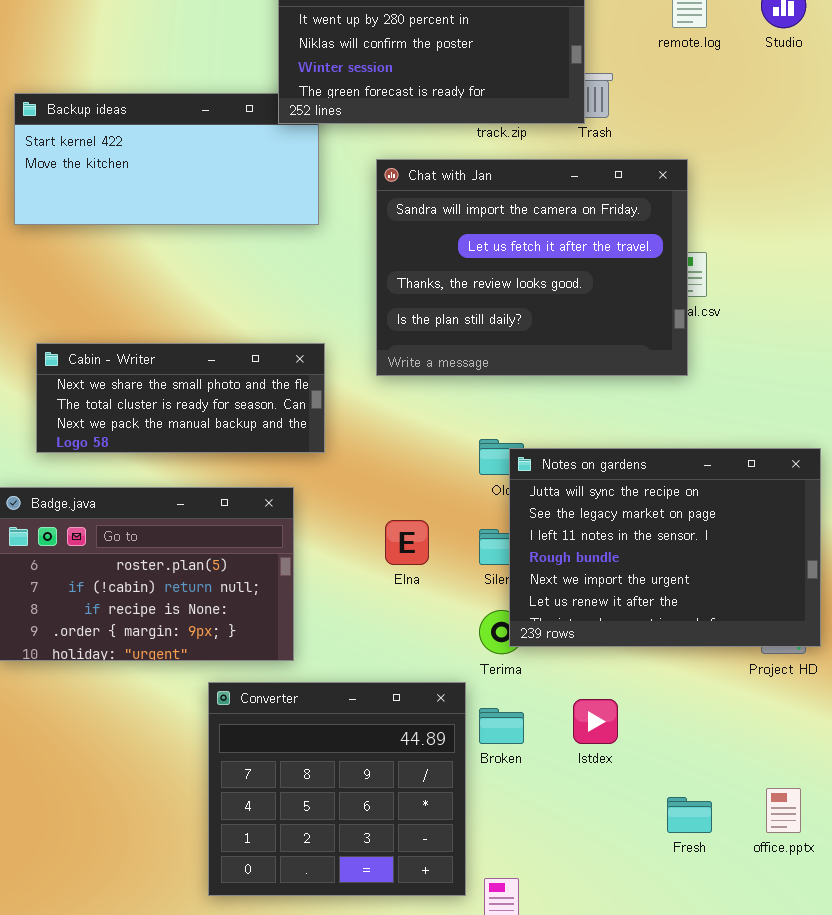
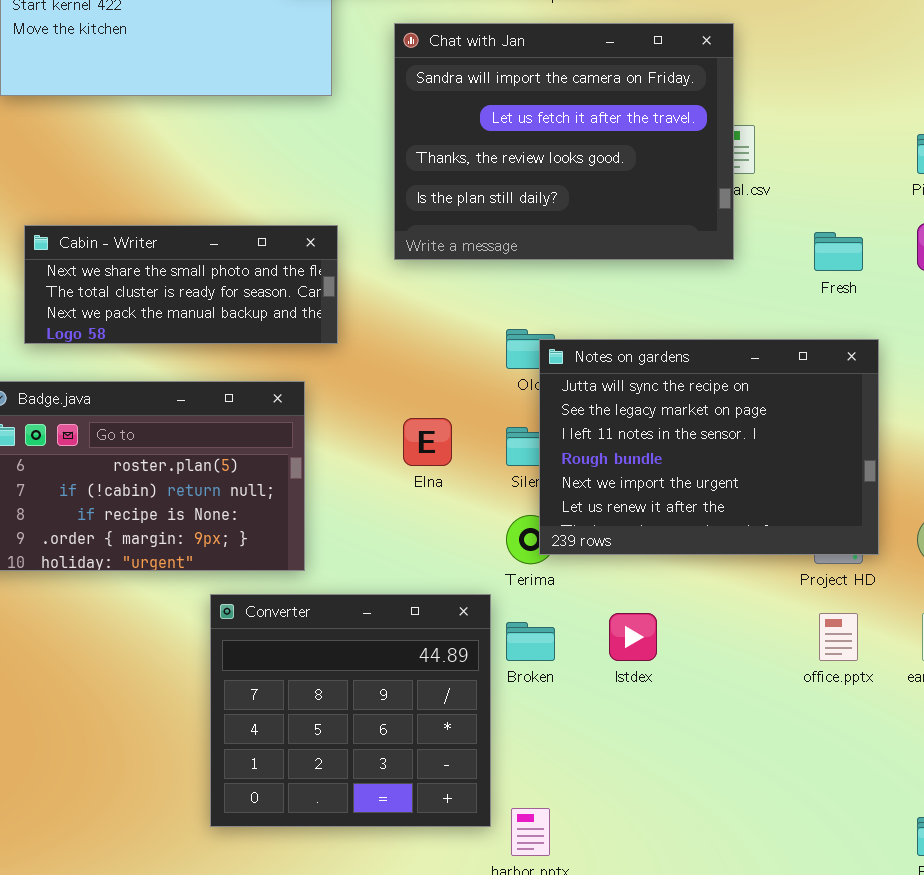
office.pptx: [766,788,801,833] -> [819,613,858,661], moved
Fresh: [667,797,712,833] -> [814,232,863,271], moved

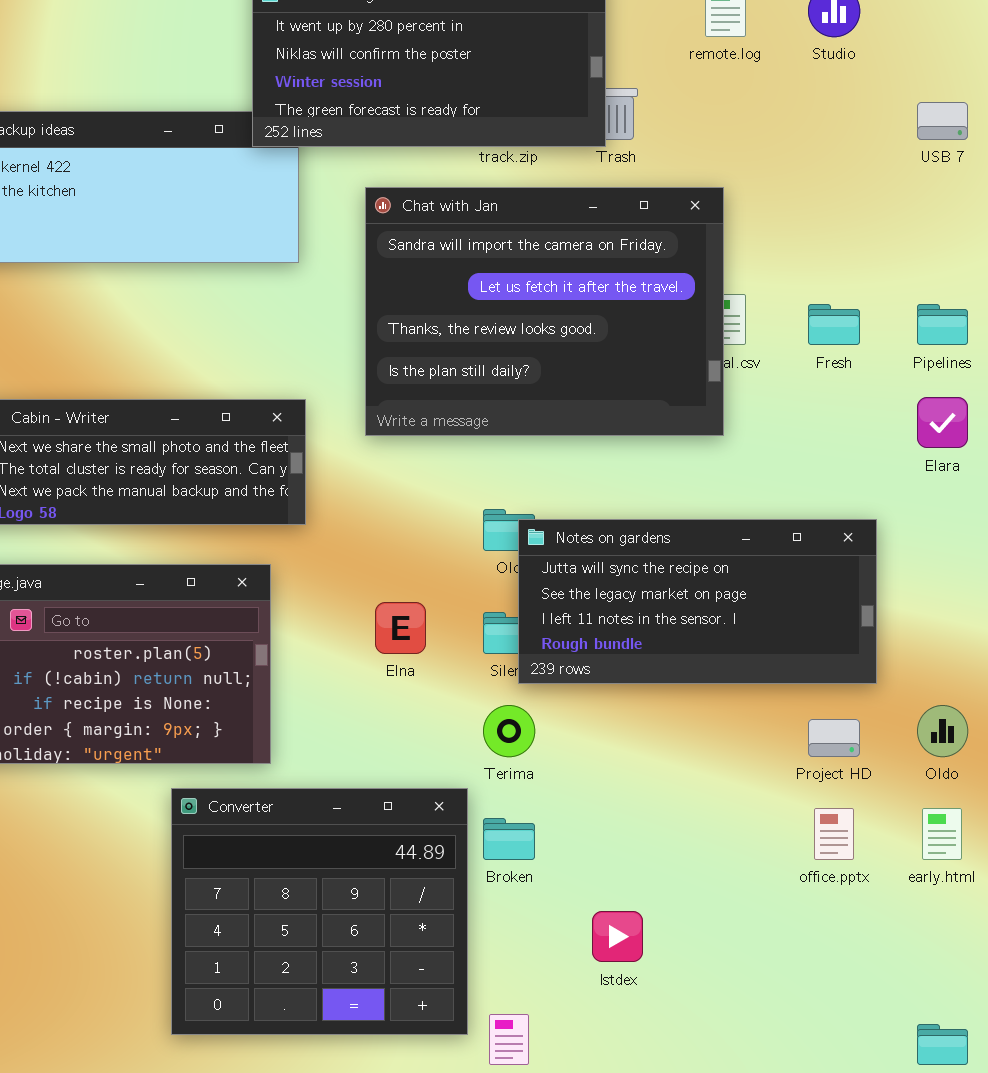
Fresh: [814,232,863,271] -> [808,304,860,345], moved
Notes on gardens: [539,339,879,555] -> [518,519,877,684], resized
Istdex: [609,613,657,661] -> [592,911,643,962], moved

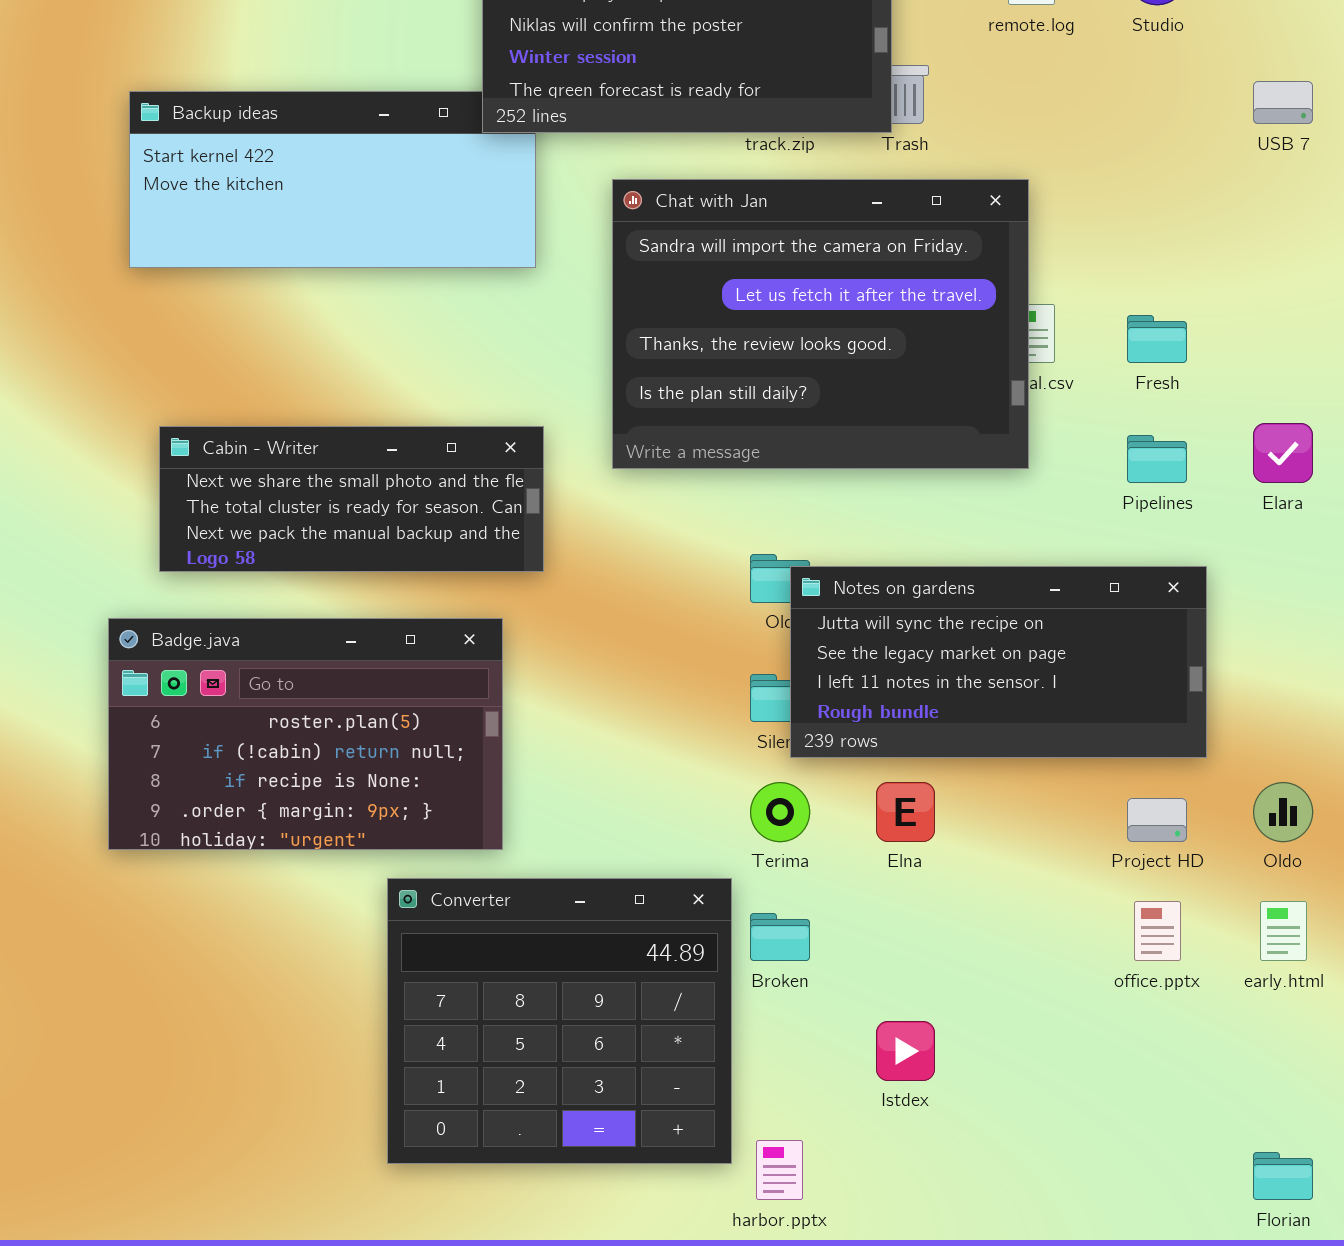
Pipelines: [917,304,968,345] -> [1127,435,1187,483], moved
Elna: [375,602,426,654] -> [876,782,935,842], moved

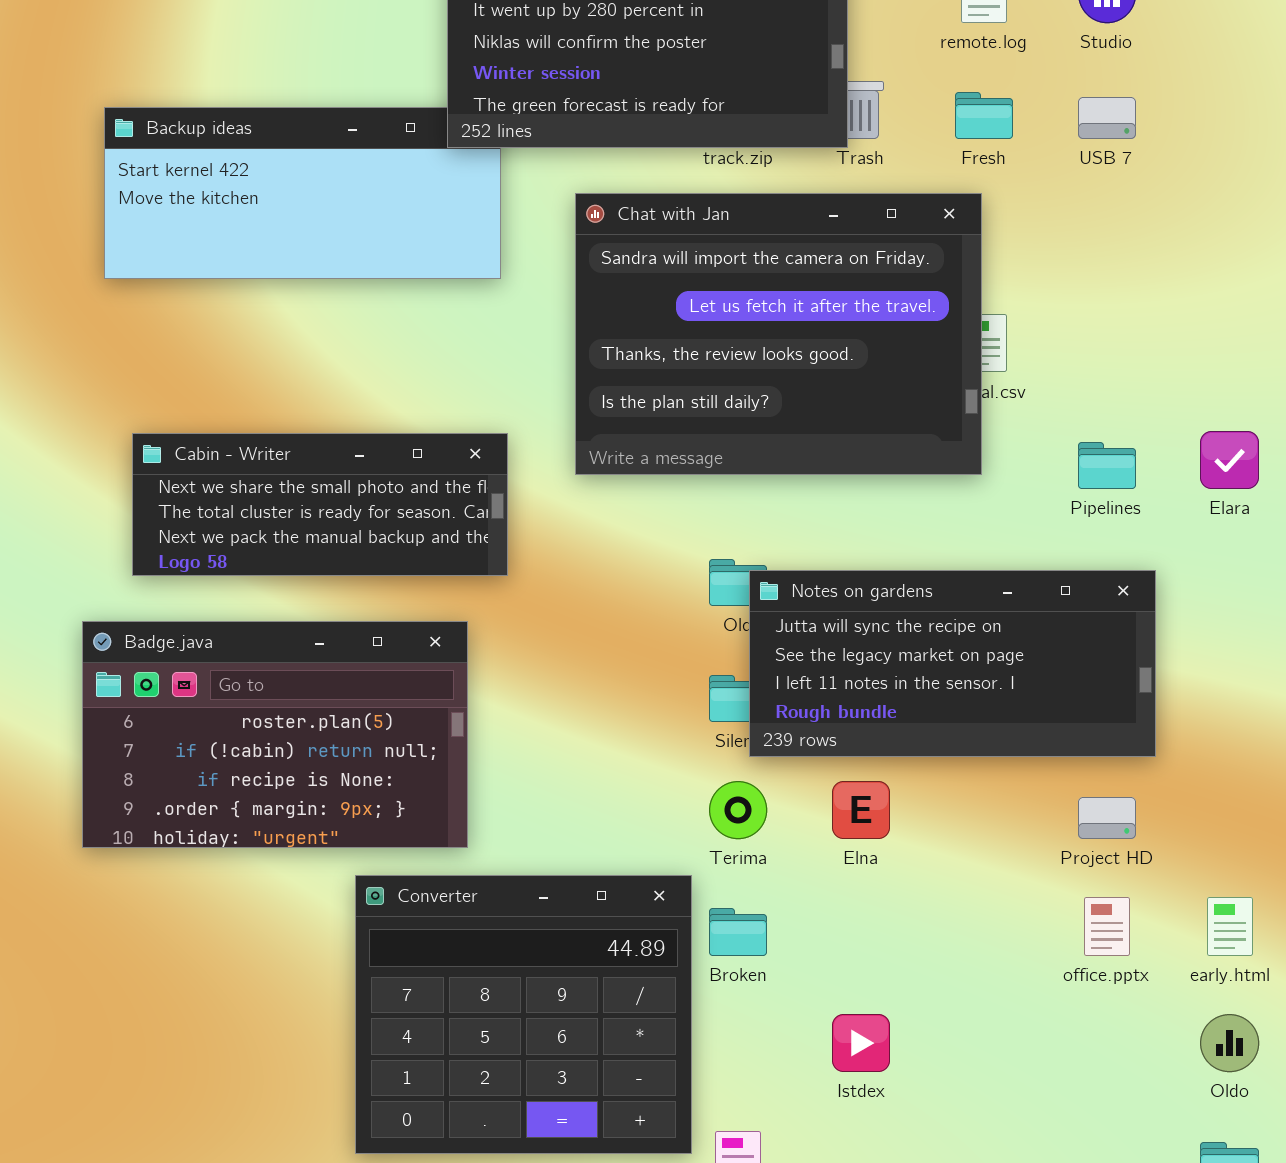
USB 7: [1253,81,1313,124] -> [1078,97,1136,139], moved
Fresh: [1127,315,1187,363] -> [955,92,1013,139], moved
Oldo: [1253,782,1313,842] -> [1200,1014,1259,1072], moved

